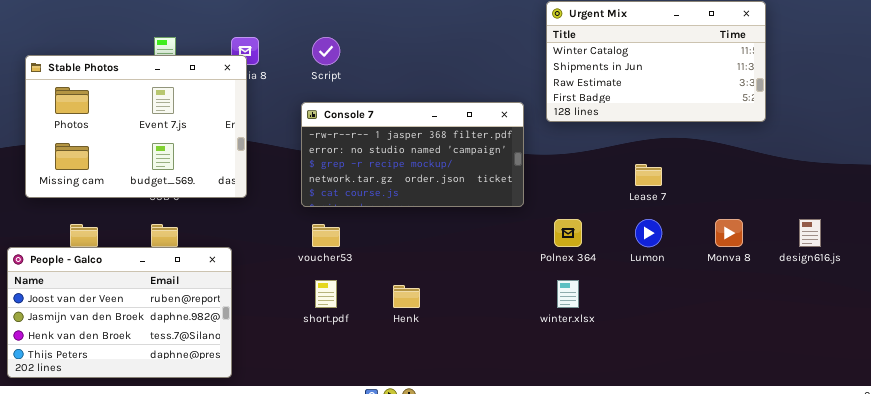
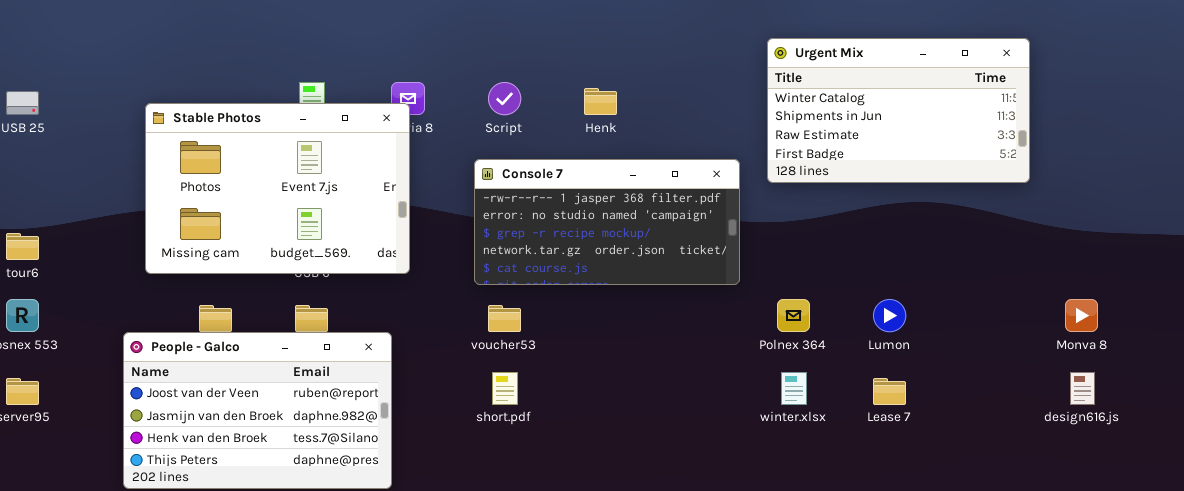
Lease 7: [635,164,662,186] -> [873,378,906,405], moved
Monva 8: [715,219,743,247] -> [1065,299,1098,332], moved
design616.js: [799,219,821,247] -> [1070,372,1095,405], moved
Henk: [393,285,420,308] -> [584,88,617,115], moved

